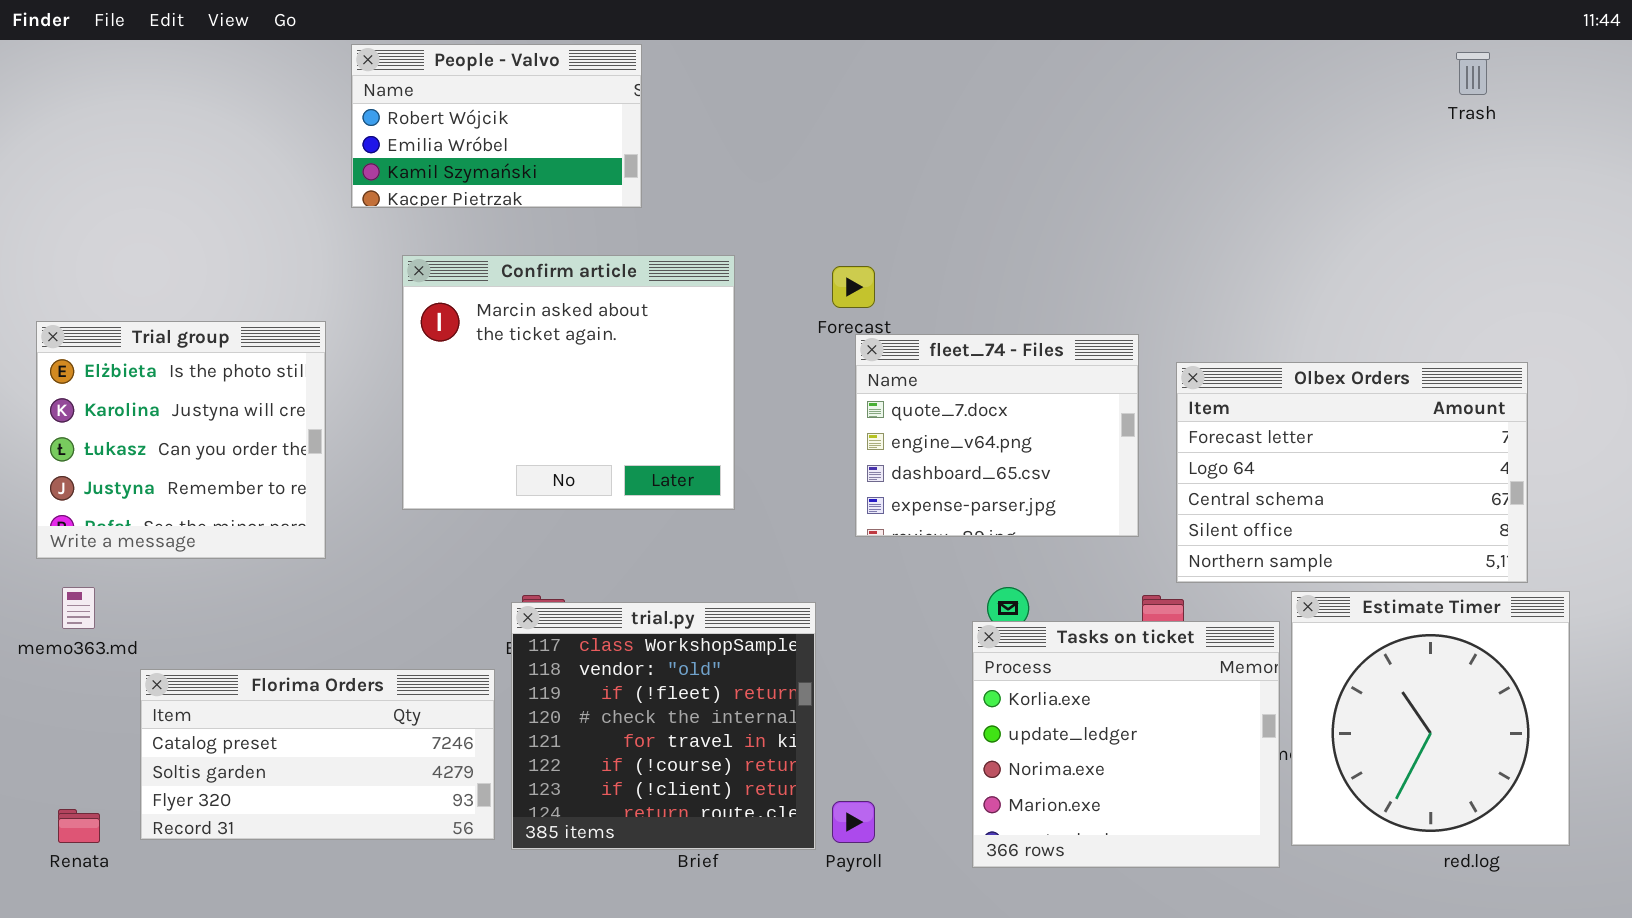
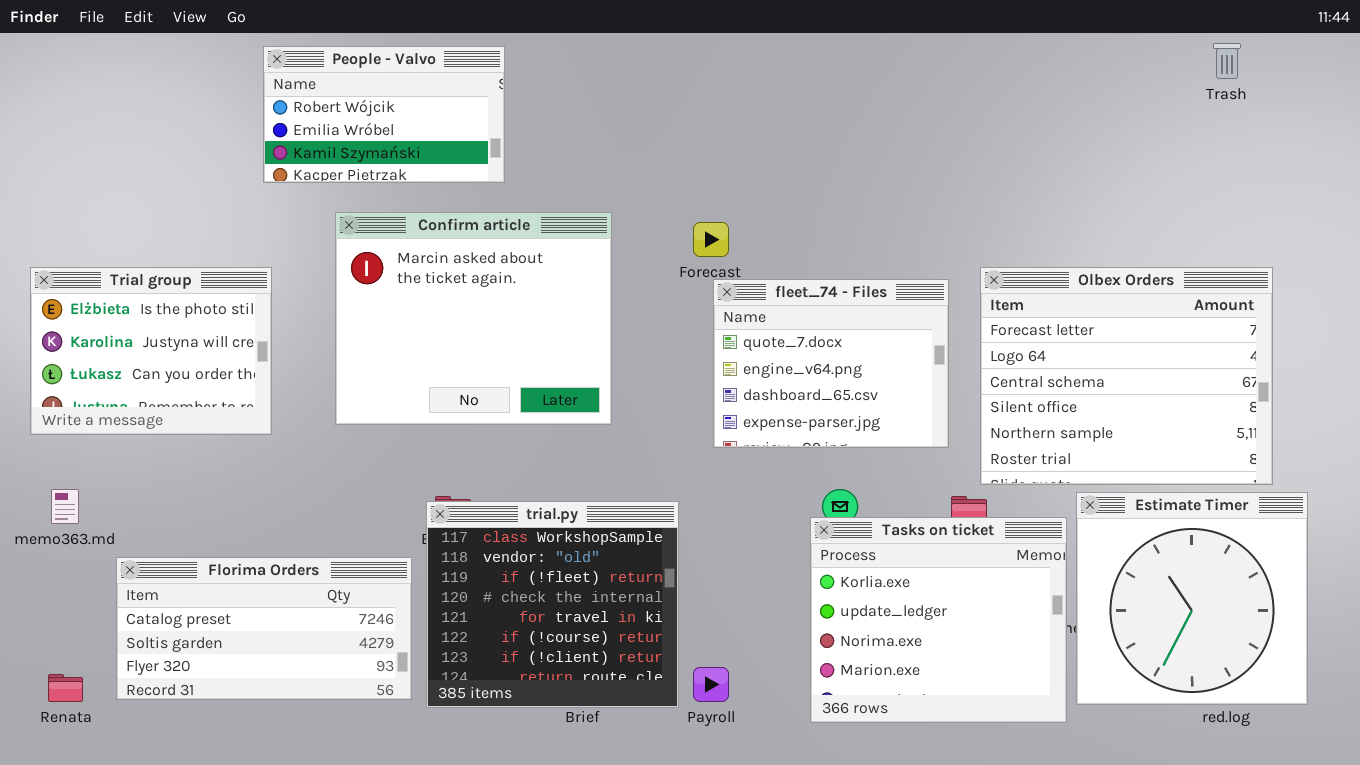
People - Valvo: [351,44,642,208] -> [263,46,505,183], moved
Trial group: [36,321,326,559] -> [30,267,272,435], resized
Olbex Orders: [1176,362,1528,583] -> [980,267,1273,485], resized

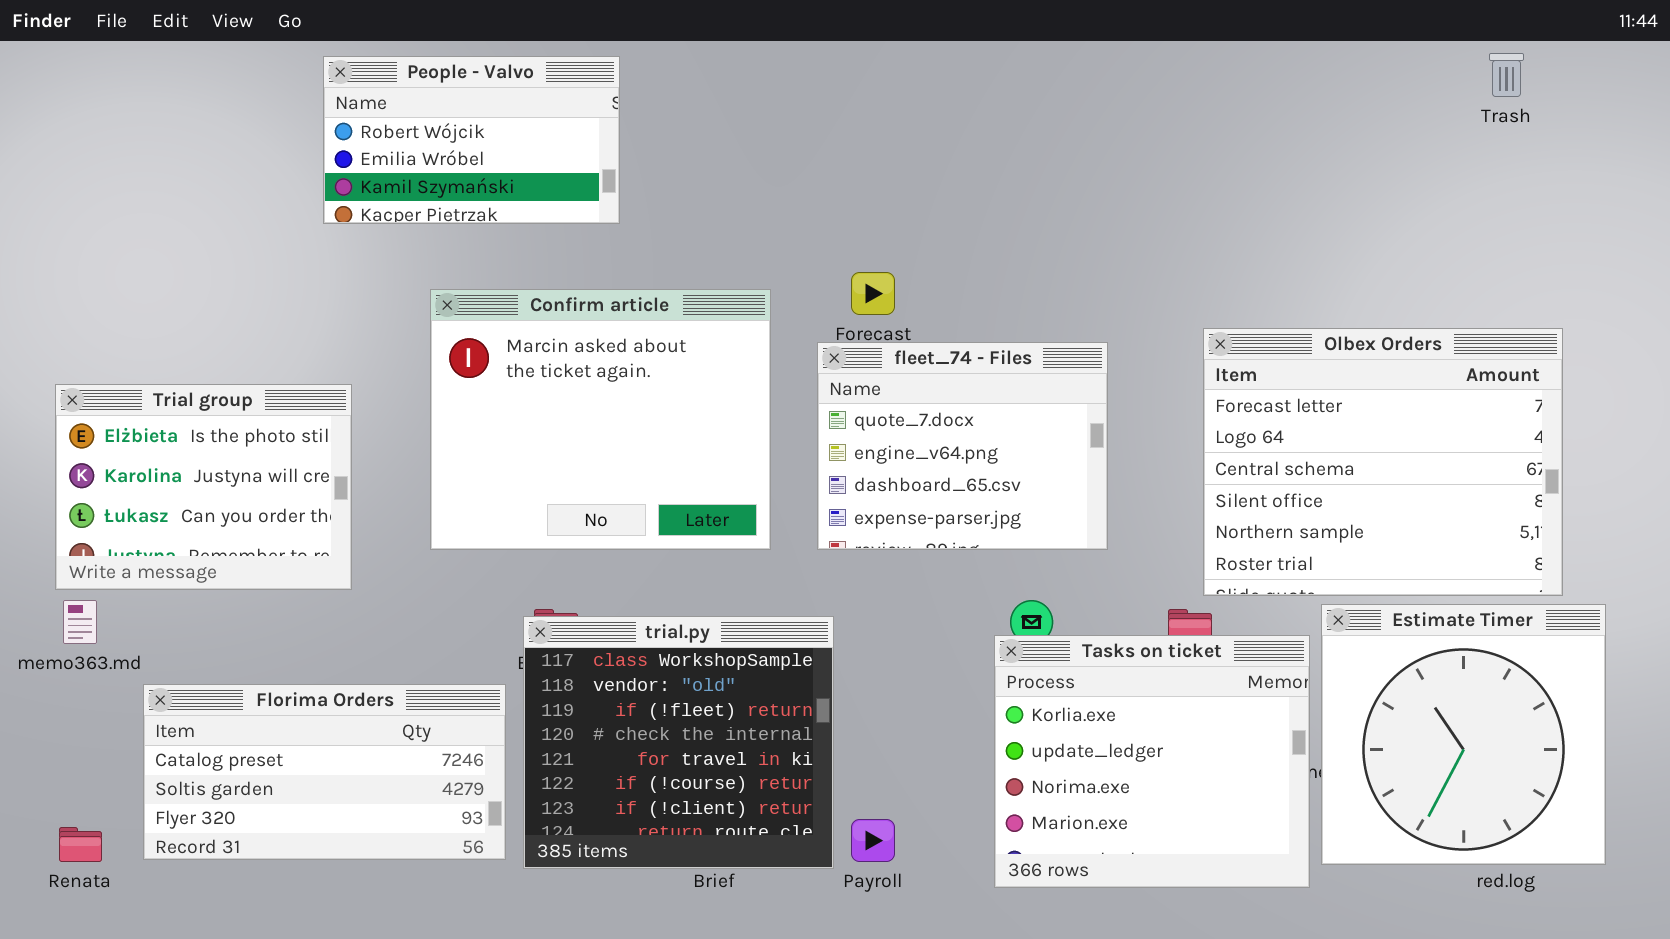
Confirm article: [335,212,612,425] -> [430,289,771,550], moved
Trial group: [30,267,272,435] -> [55,384,352,590], moved
fleet_74 - Files: [713,279,949,448] -> [817,342,1108,550], moved

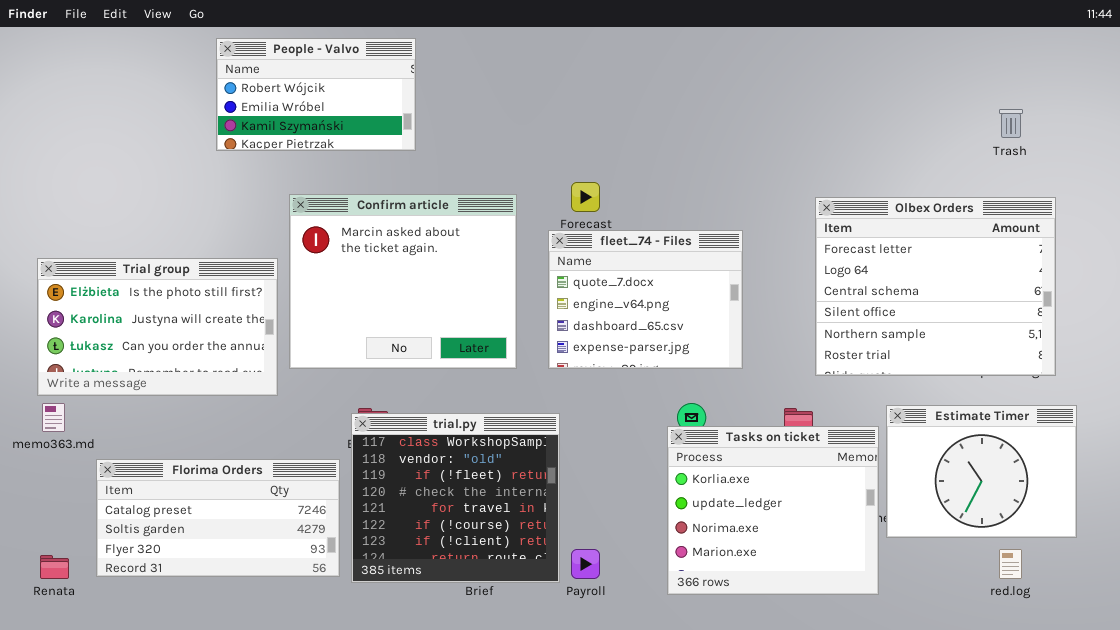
Trash: [1489,53,1524,97] -> [999,109,1023,138], moved
Olbex Orders: [1203,328,1563,596] -> [815,197,1056,376], moved
Trial group: [55,384,352,590] -> [37,258,278,396], resized
Estimate Timer: [1321,604,1606,865] -> [886,405,1077,538], resized

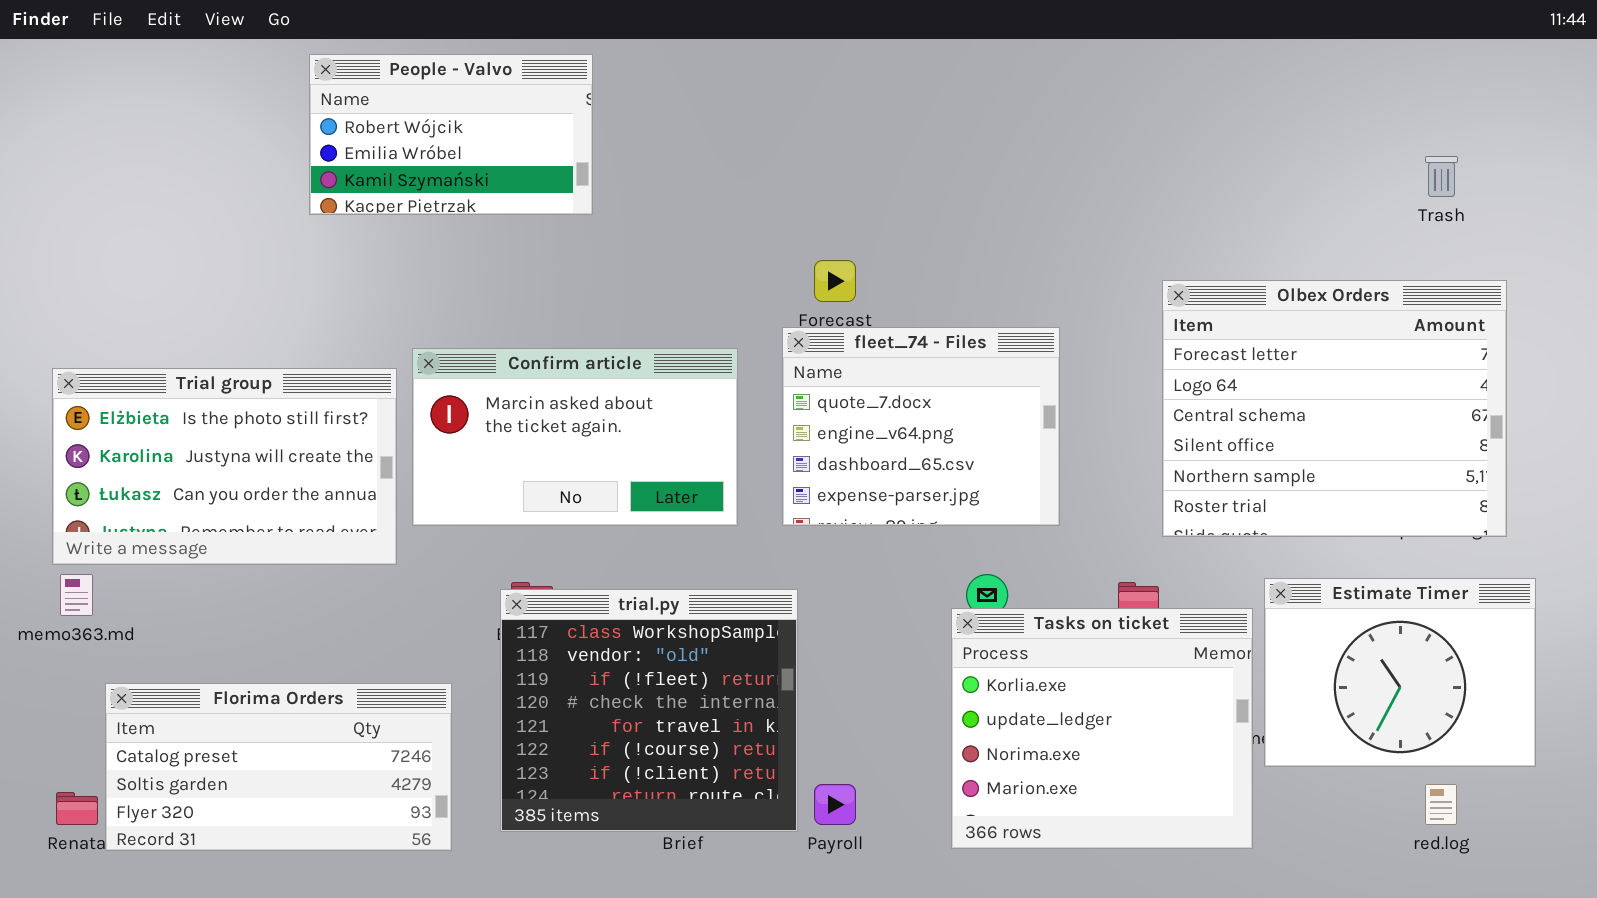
Confirm article: [289,194,517,369] -> [412,348,738,526], resized
Florima Orders: [96,459,340,577] -> [105,683,452,851], moved

